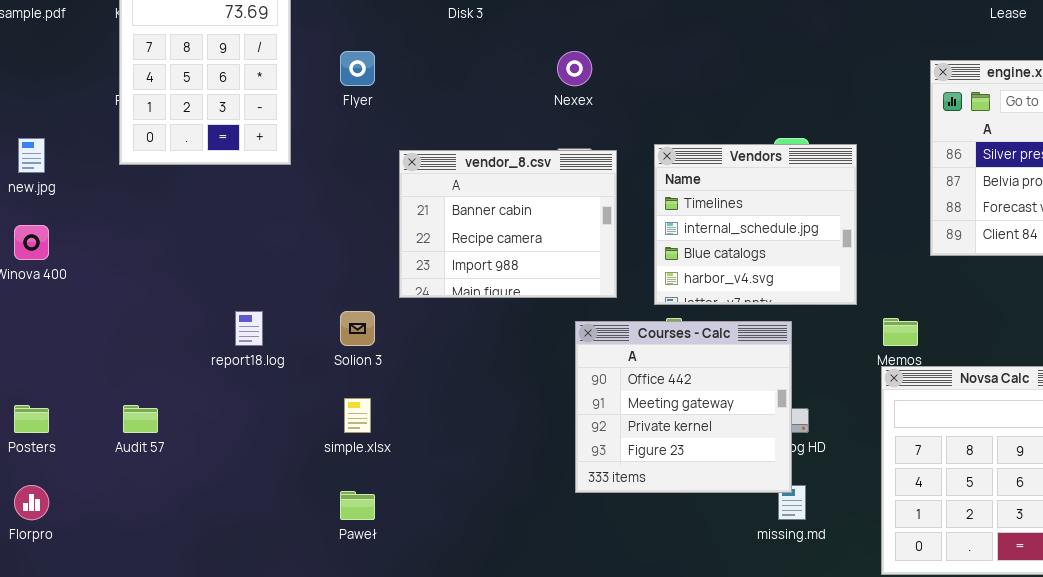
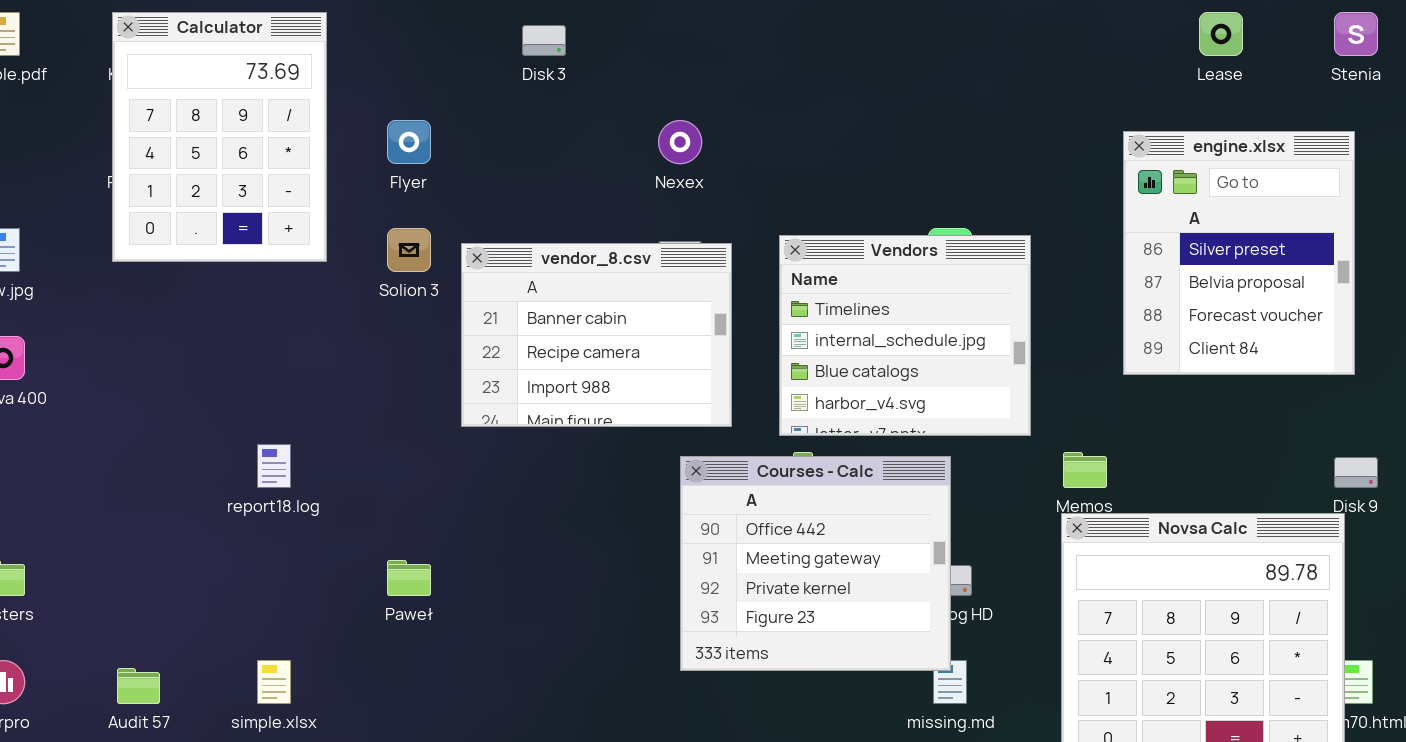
Solion 3: [340,311,375,346] -> [387,228,431,272], moved
simple.xlsx: [344,398,371,433] -> [257,660,291,704], moved
Audit 57: [123,405,158,433] -> [117,668,160,704], moved
Paweł: [340,491,375,520] -> [387,560,431,596], moved

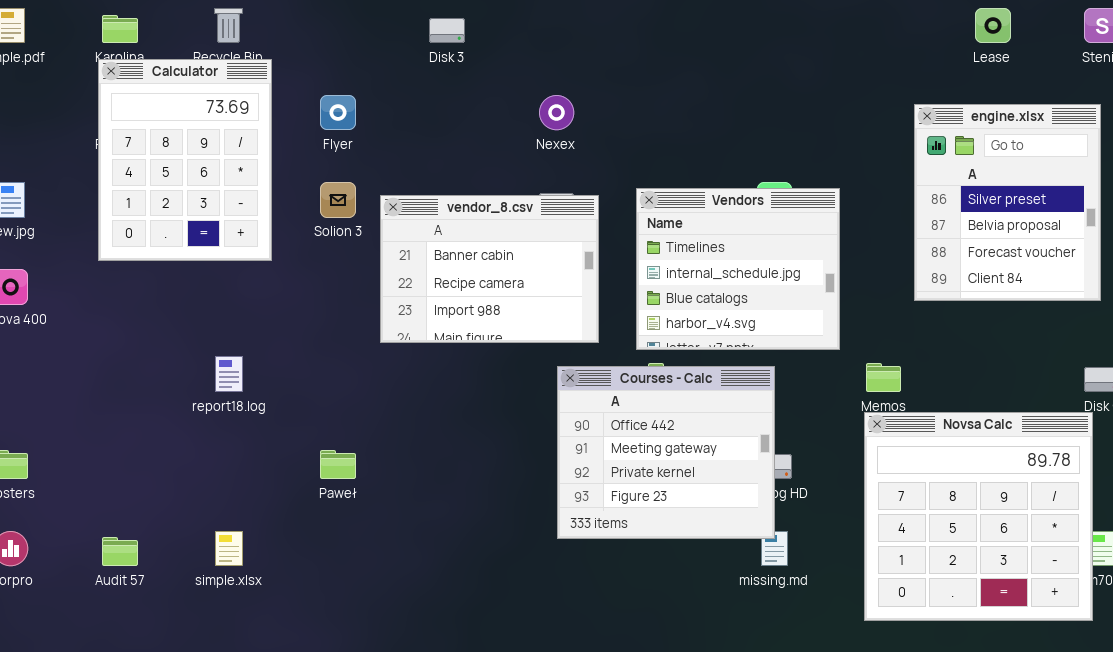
Calculator: [112,12,327,262] -> [98,59,272,261], moved

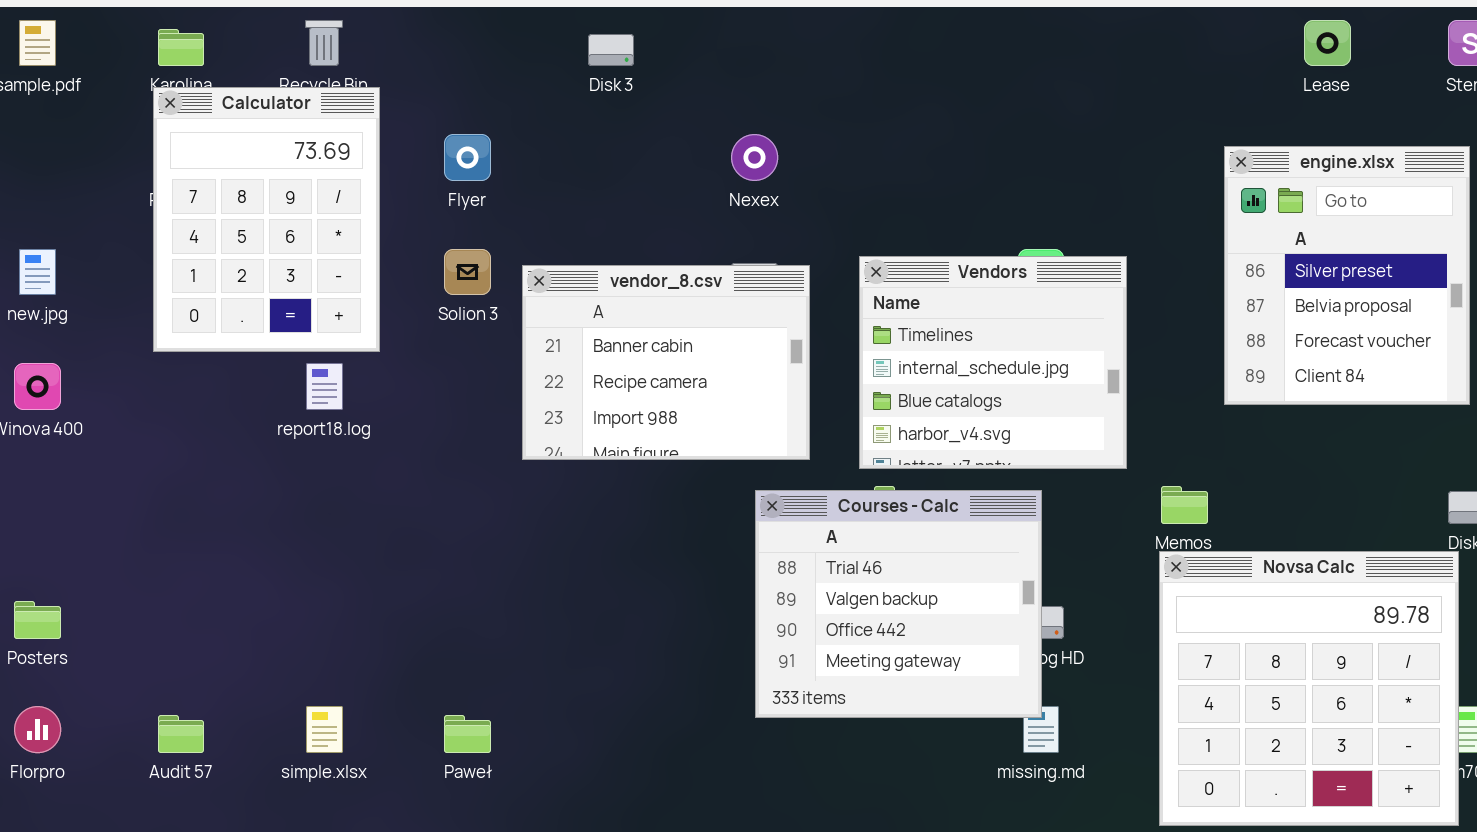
report18.log: [215,356,243,392] -> [306,363,343,410], moved
Courses - Calc: [557,366,775,539] -> [755,490,1042,718], scrolled up 2 rows
Paweł: [320,450,356,479] -> [444,715,491,753], moved

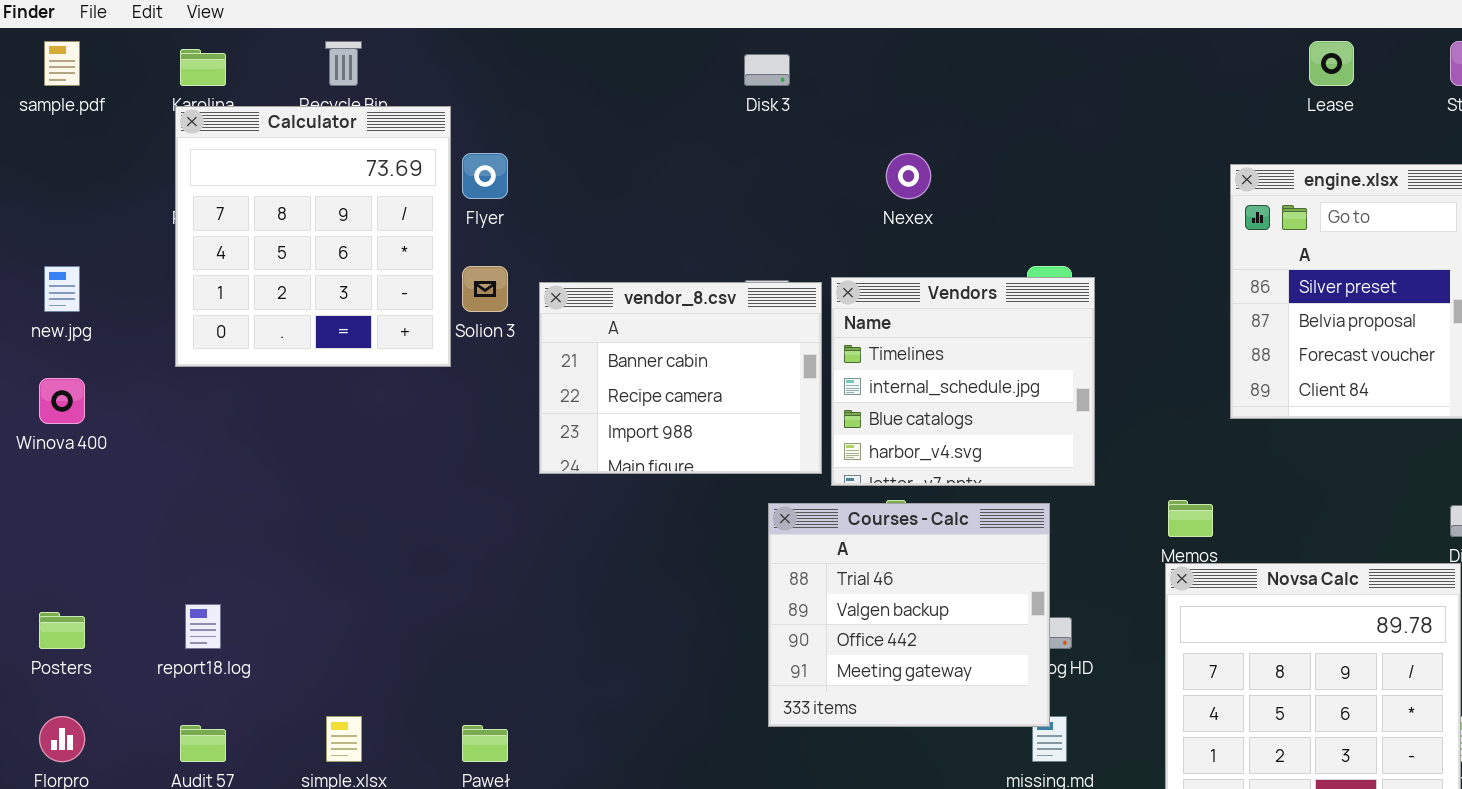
Disk 3: [588,34,634,66] -> [744,54,790,86], moved
Calculator: [153,87,380,352] -> [175,106,451,367], resized
Nexex: [731,134,778,181] -> [886,153,931,199], moved
Vendors: [859,256,1127,469] -> [831,277,1095,486], moved
report18.log: [306,363,343,410] -> [185,604,221,649], moved

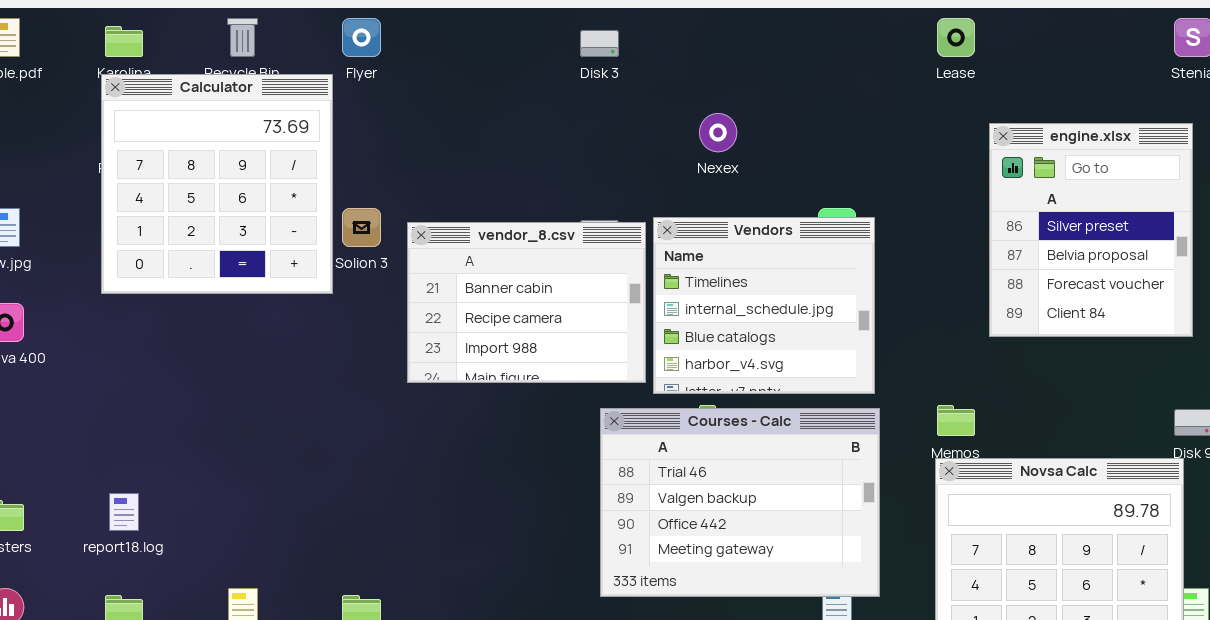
Lease: [1309,41,1354,86] -> [937,18,975,57], moved
Flyer: [462,153,508,199] -> [342,18,381,57], moved
Courses - Calc: [768,503,1050,727] -> [600,408,880,597], resized

